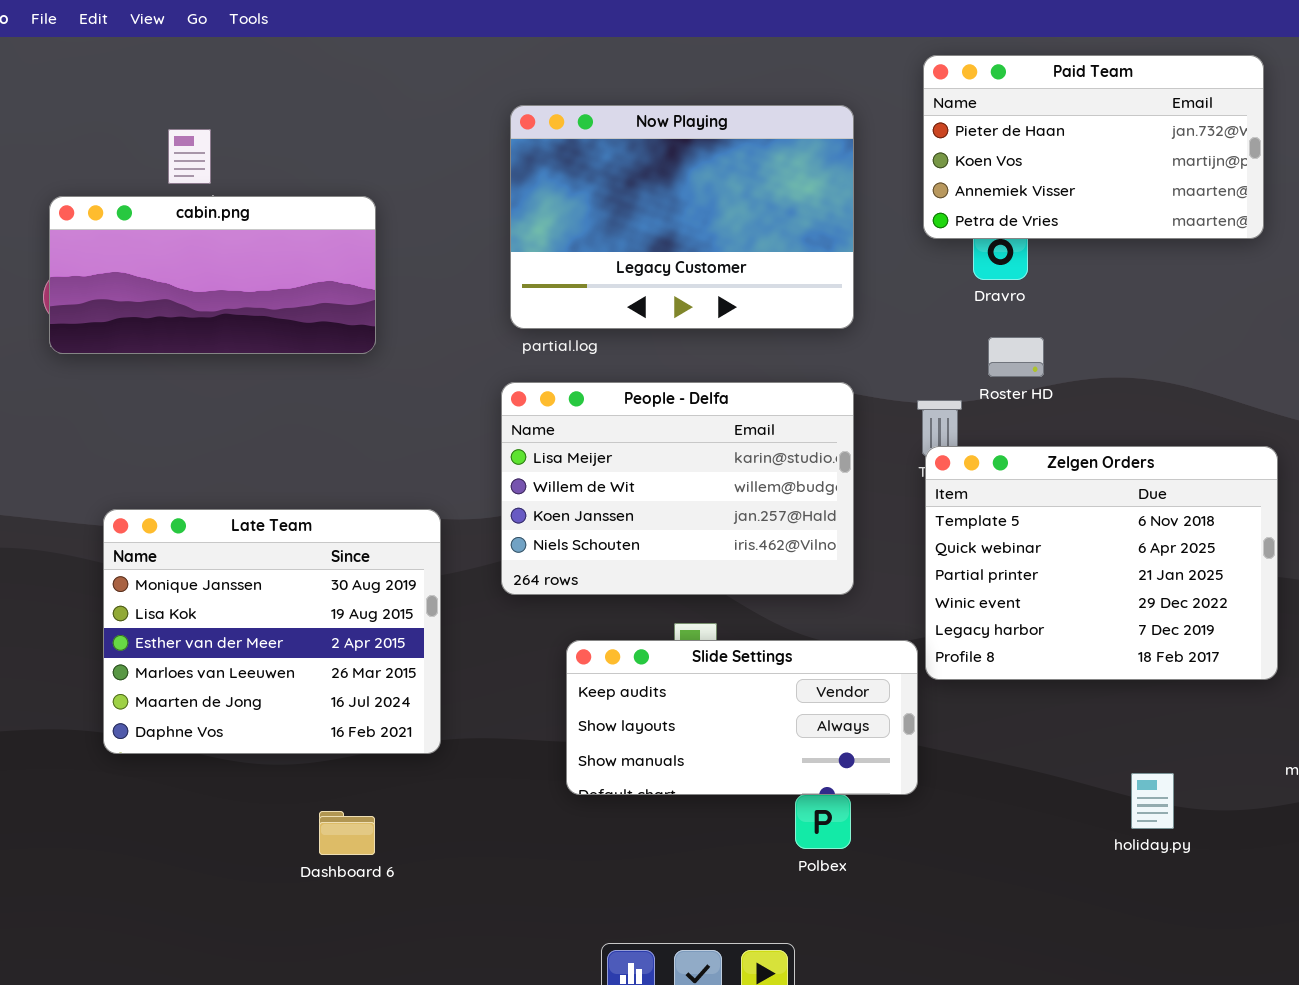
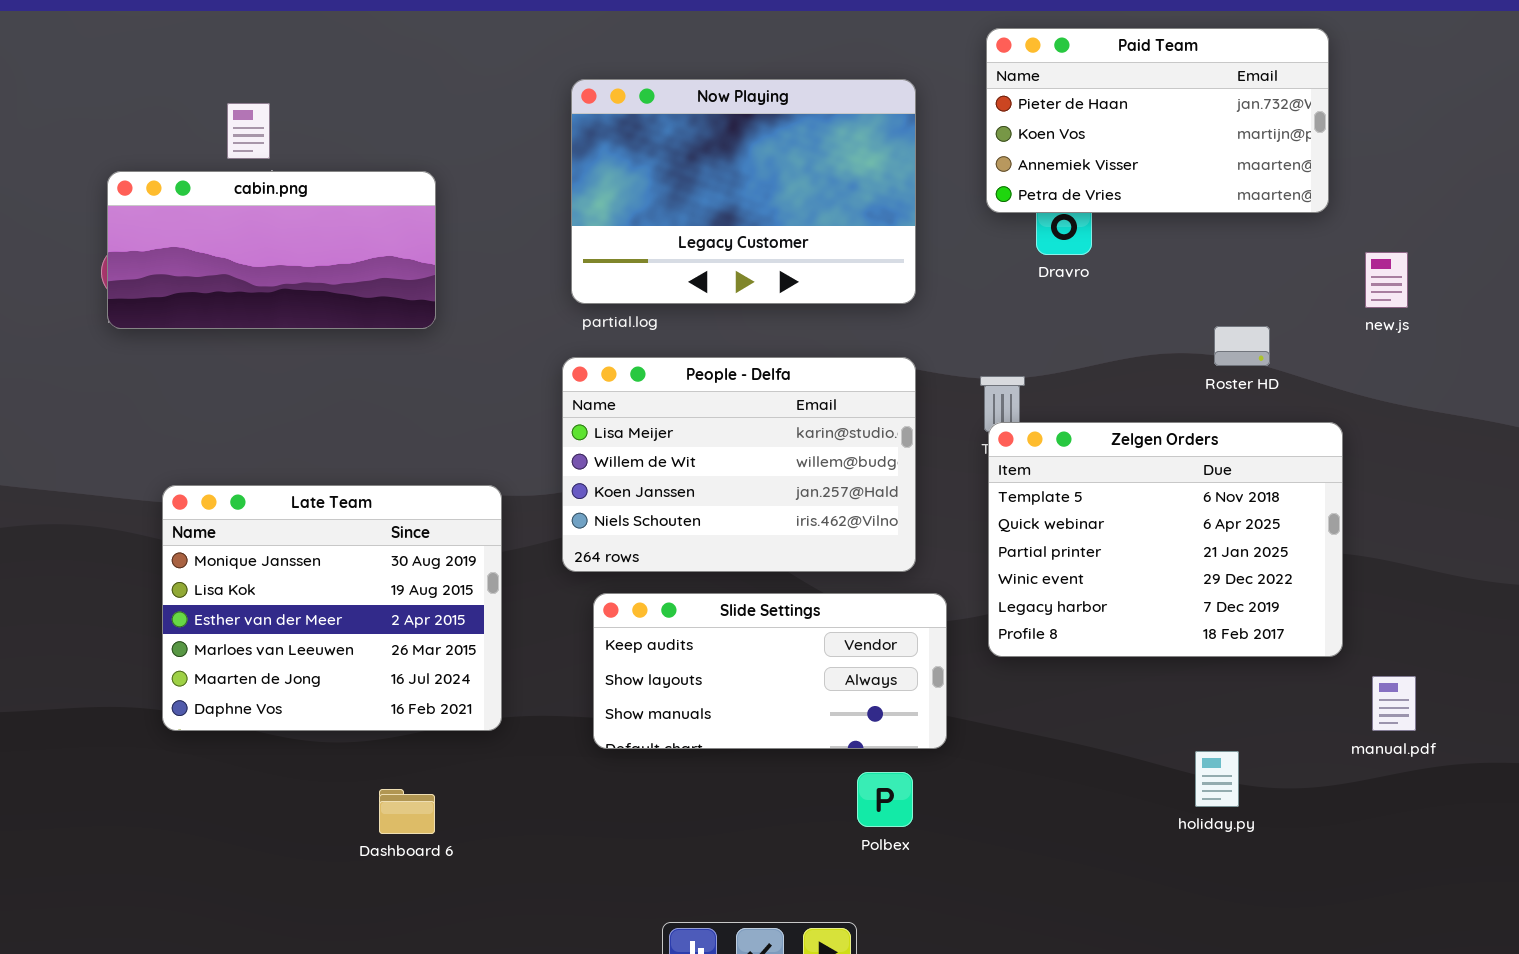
Roster HD: [988,337,1044,377] -> [1214,326,1270,366], moved
Slide Settings: [566,640,918,795] -> [593,593,947,749], moved

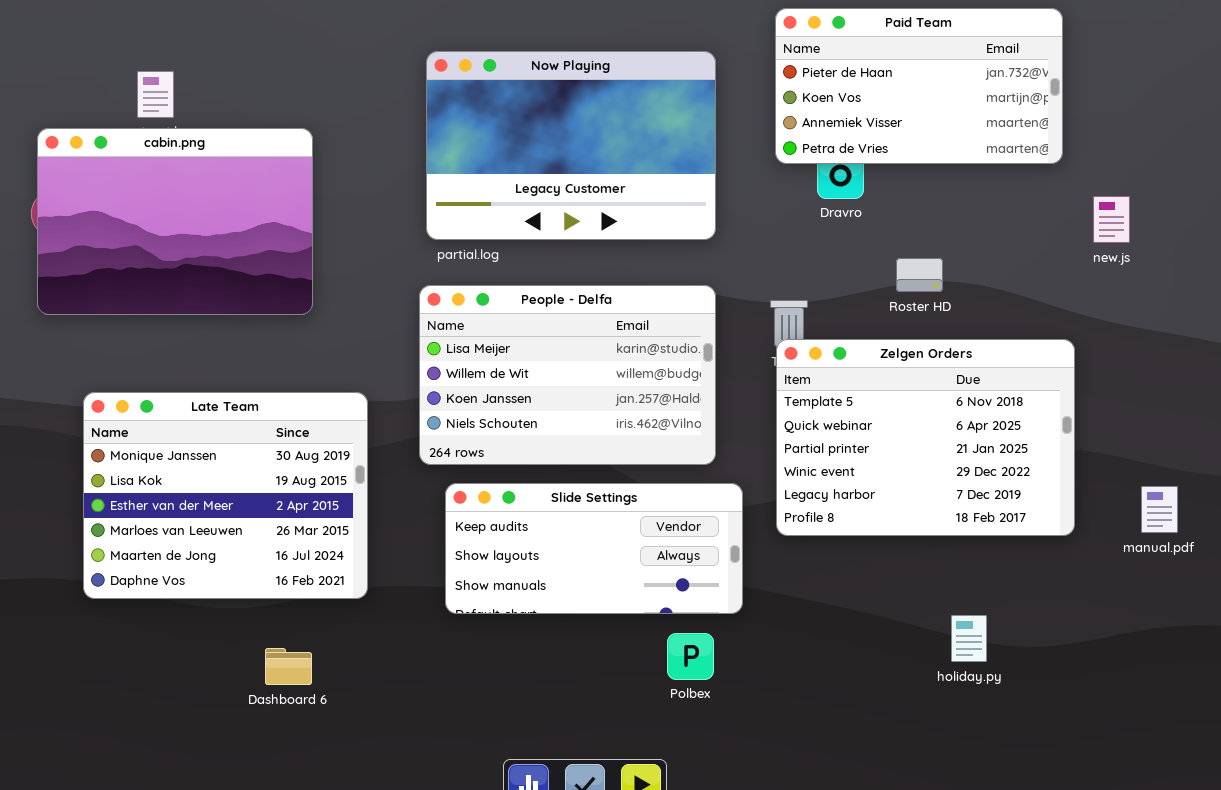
cabin.png: [107,171,436,329] -> [37,128,313,315], resized
Roster HD: [1214,326,1270,366] -> [896,258,943,292], moved
manual.pdf: [1372,676,1416,731] -> [1141,486,1178,533], moved

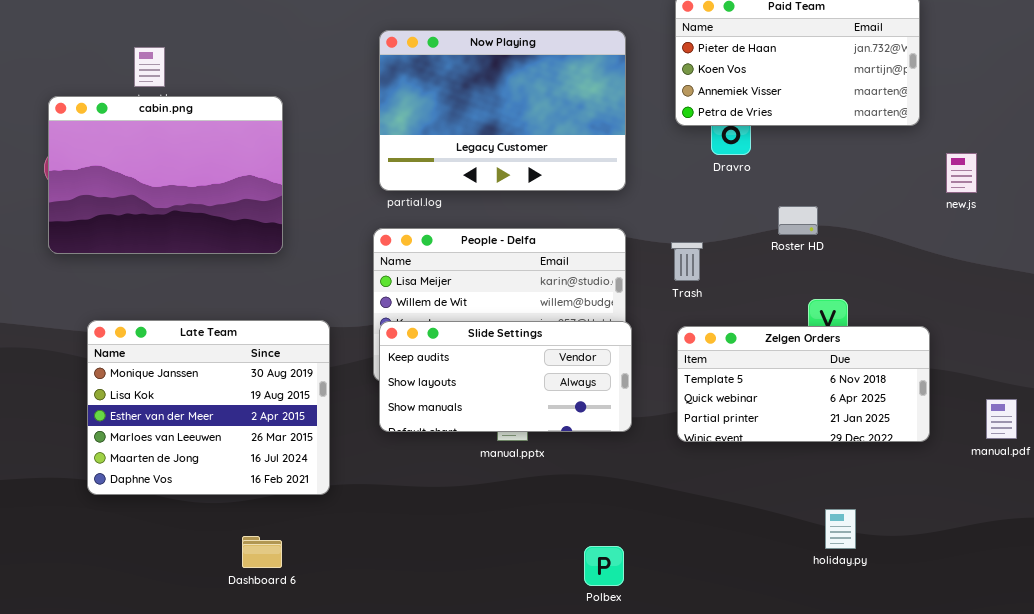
Zelgen Orders: [776,339,1075,536] -> [677,326,930,442], resized
Slide Settings: [445,483,743,614] -> [379,321,632,432], moved
Polbex: [667,633,714,680] -> [584,546,624,586], moved

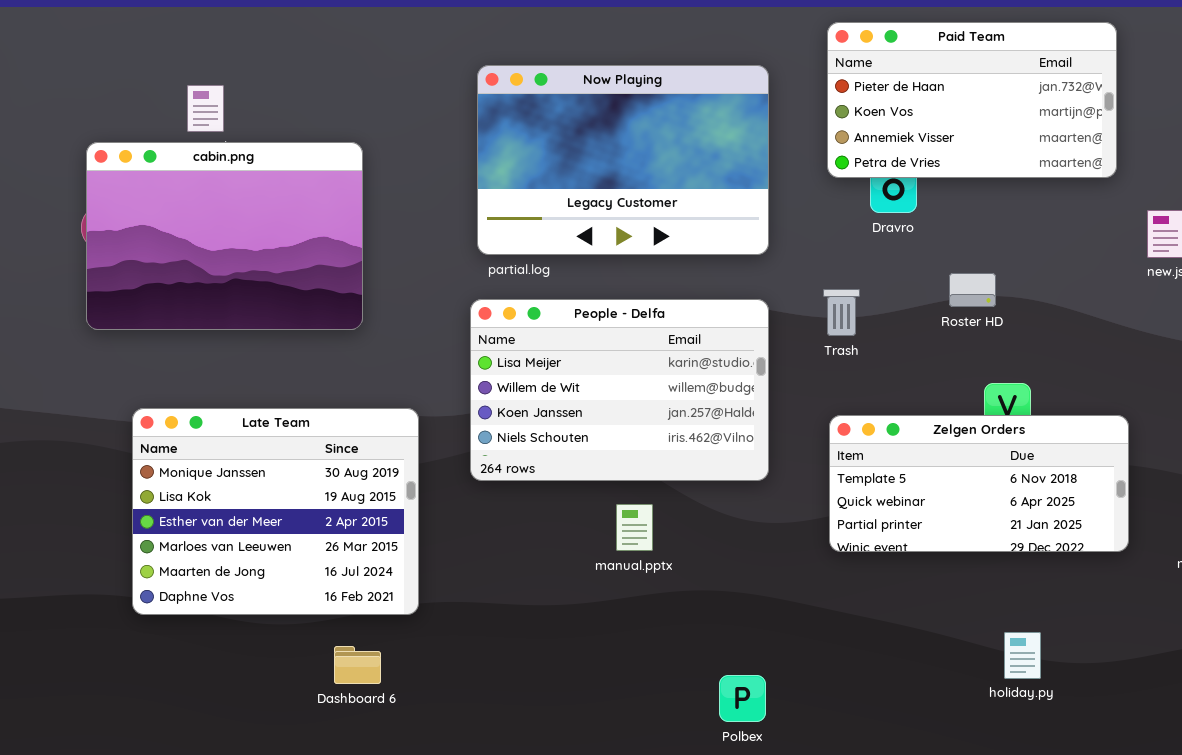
Trash: [671,242,703,281] -> [823,289,860,336], moved
Slide Settings: [379,321,632,432] -> none, closed
Dashboard 6: [242,536,282,568] -> [334,646,381,684], moved

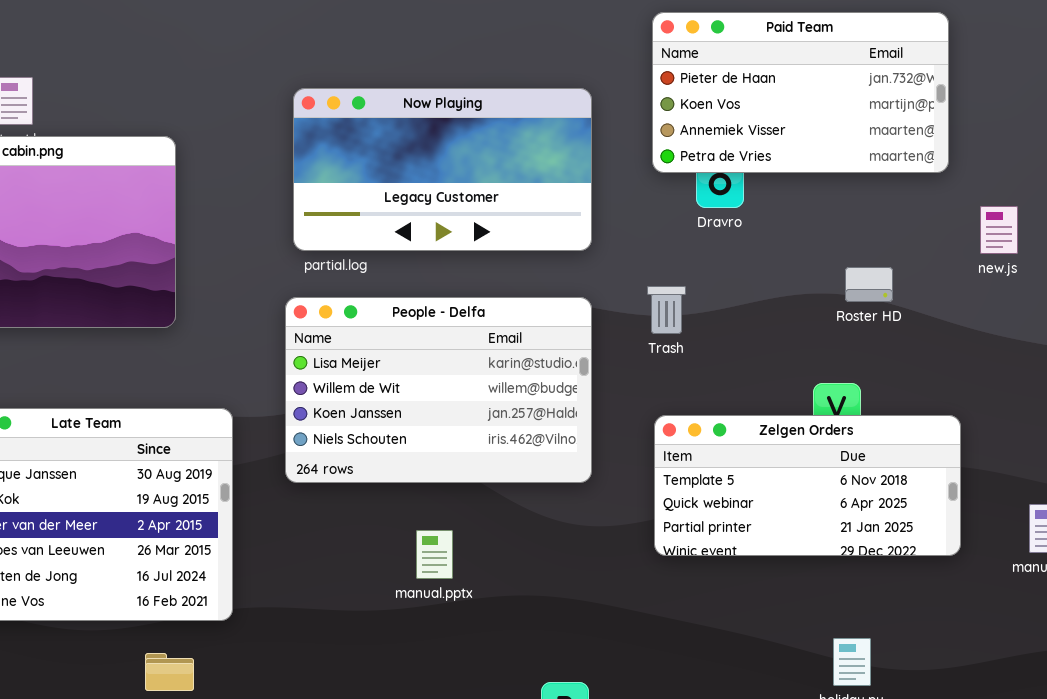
Now Playing: [477,65,769,255] -> [293,88,592,251], resized
Roster HD: [949,273,996,307] -> [845,267,893,302], moved
manual.pptx: [616,504,653,551] -> [416,530,453,579], moved

